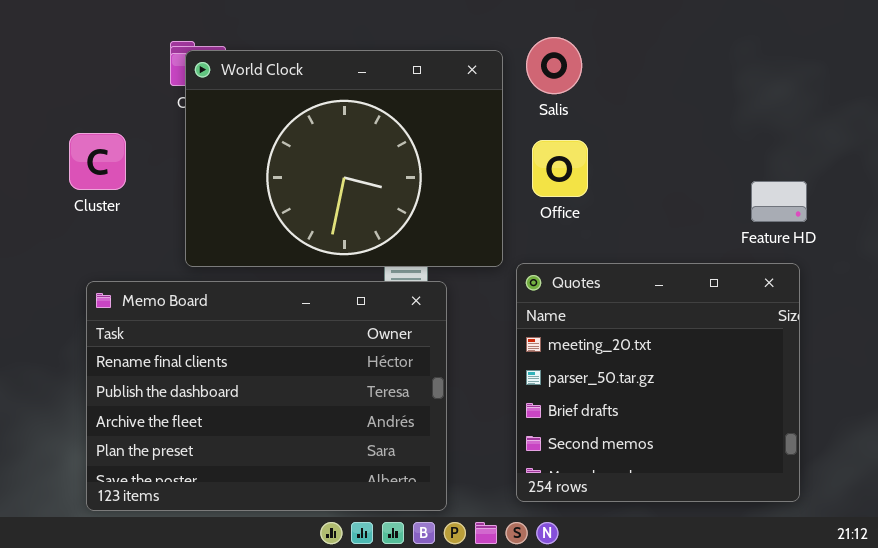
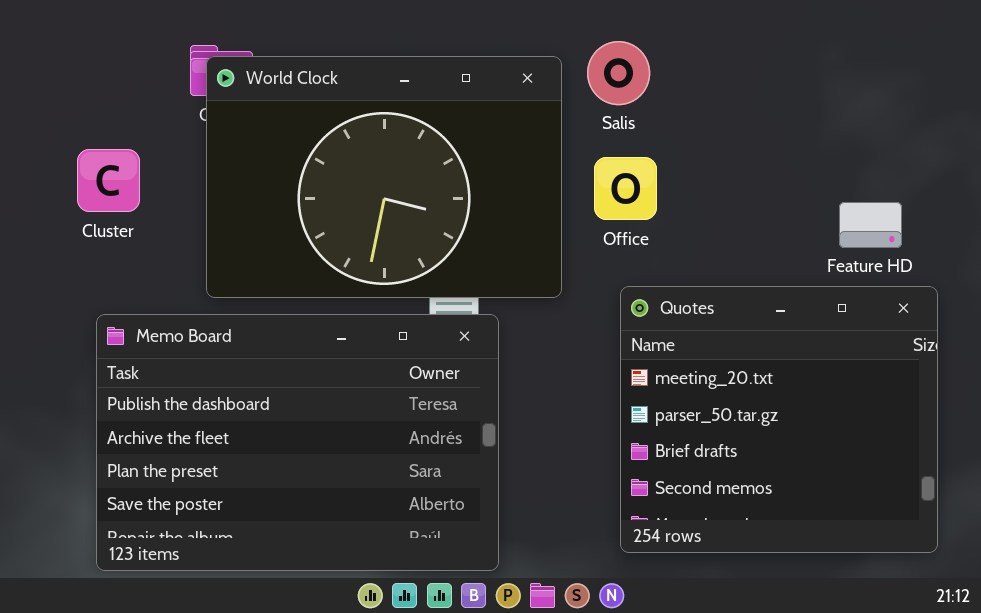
Quotes: [516,263,800,502] -> [620,286,938,553], moved
Memo Board: [86,281,447,511] -> [96,314,499,571], scrolled down 1 row

